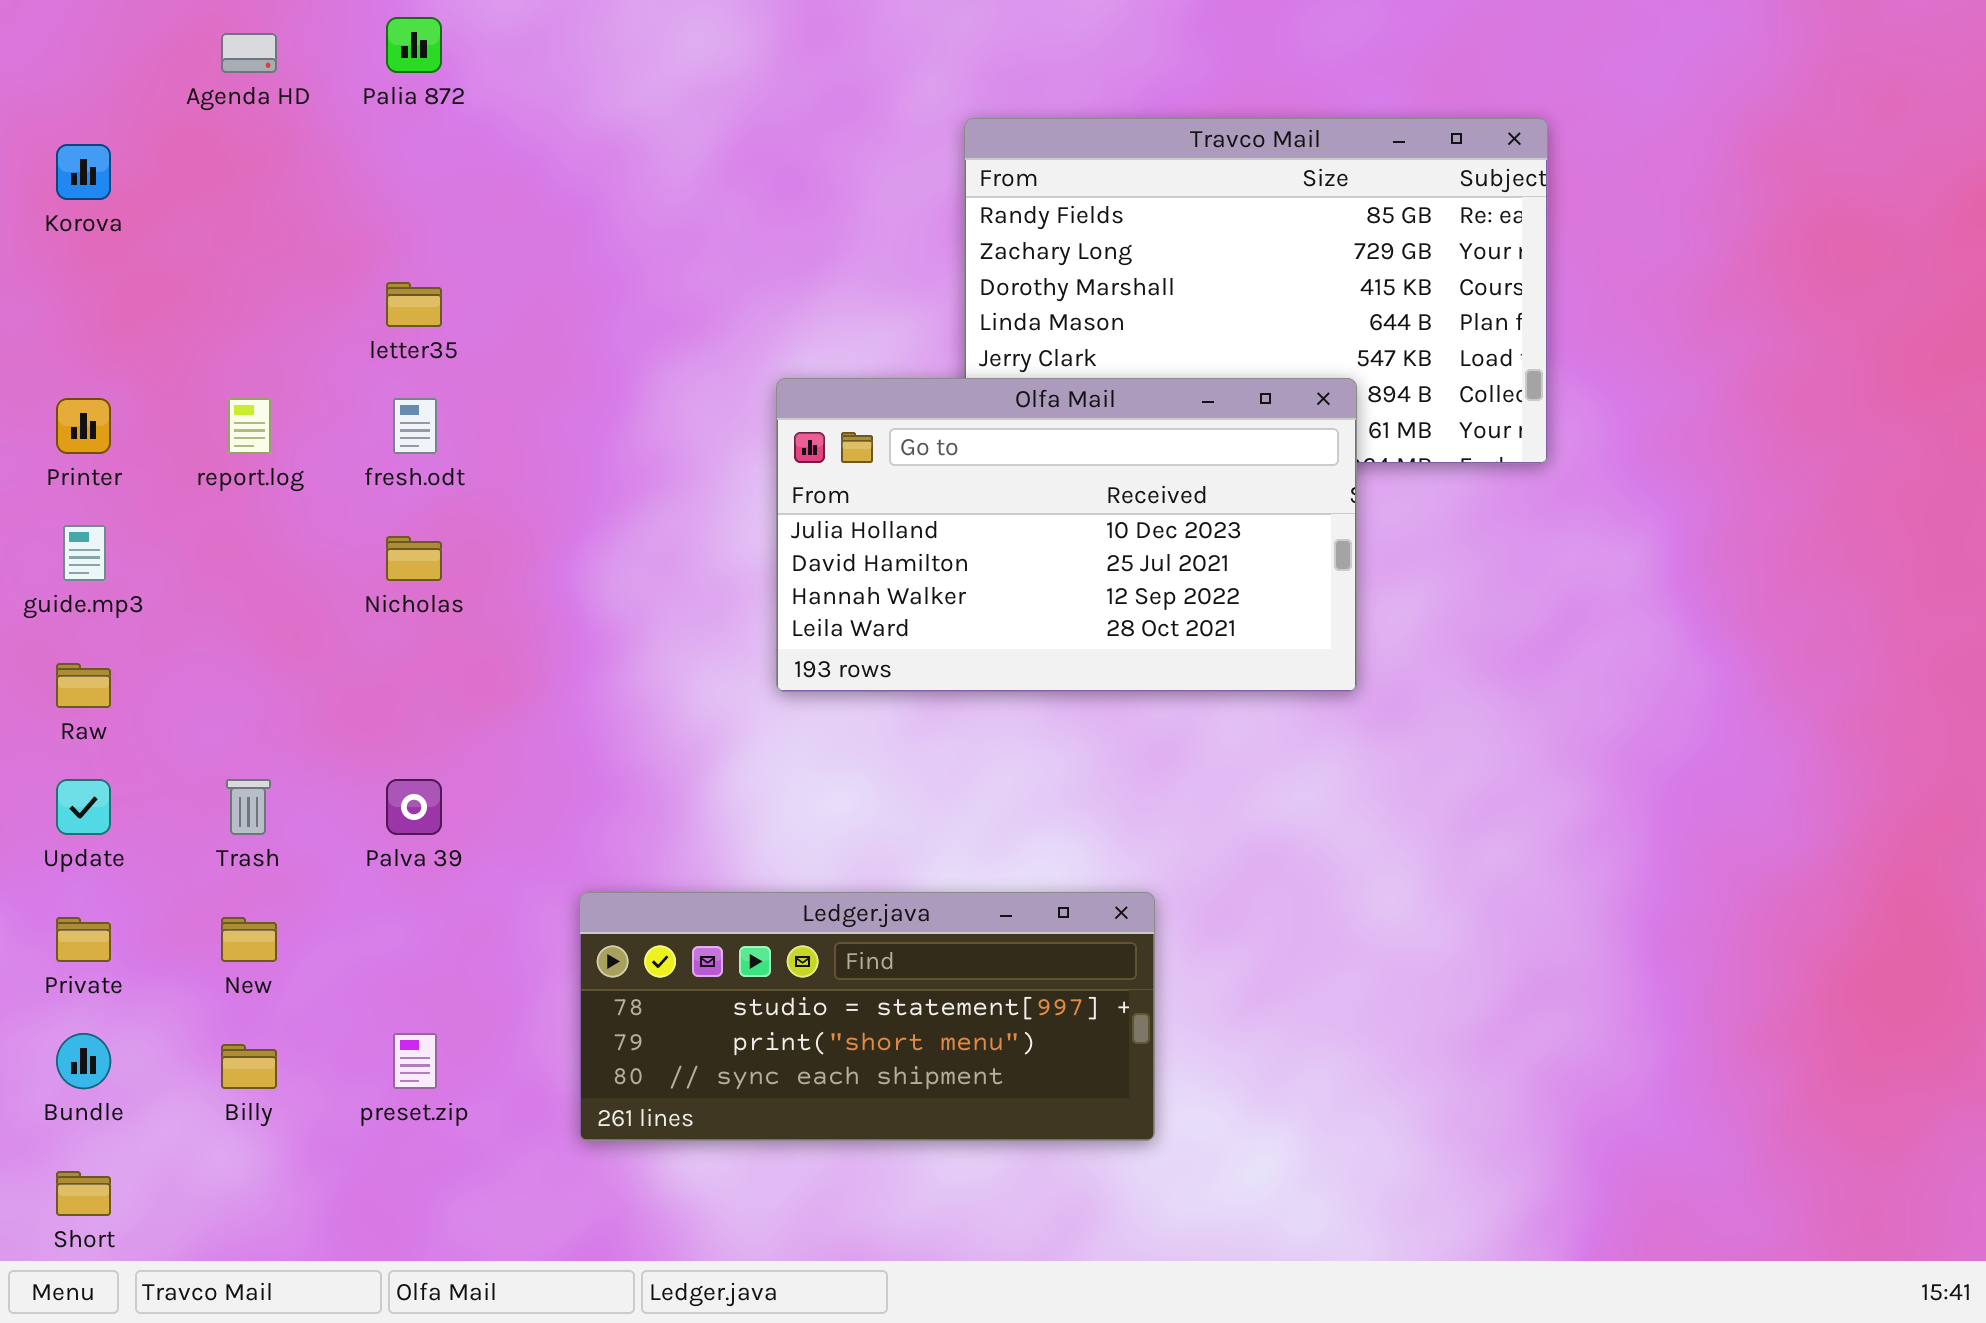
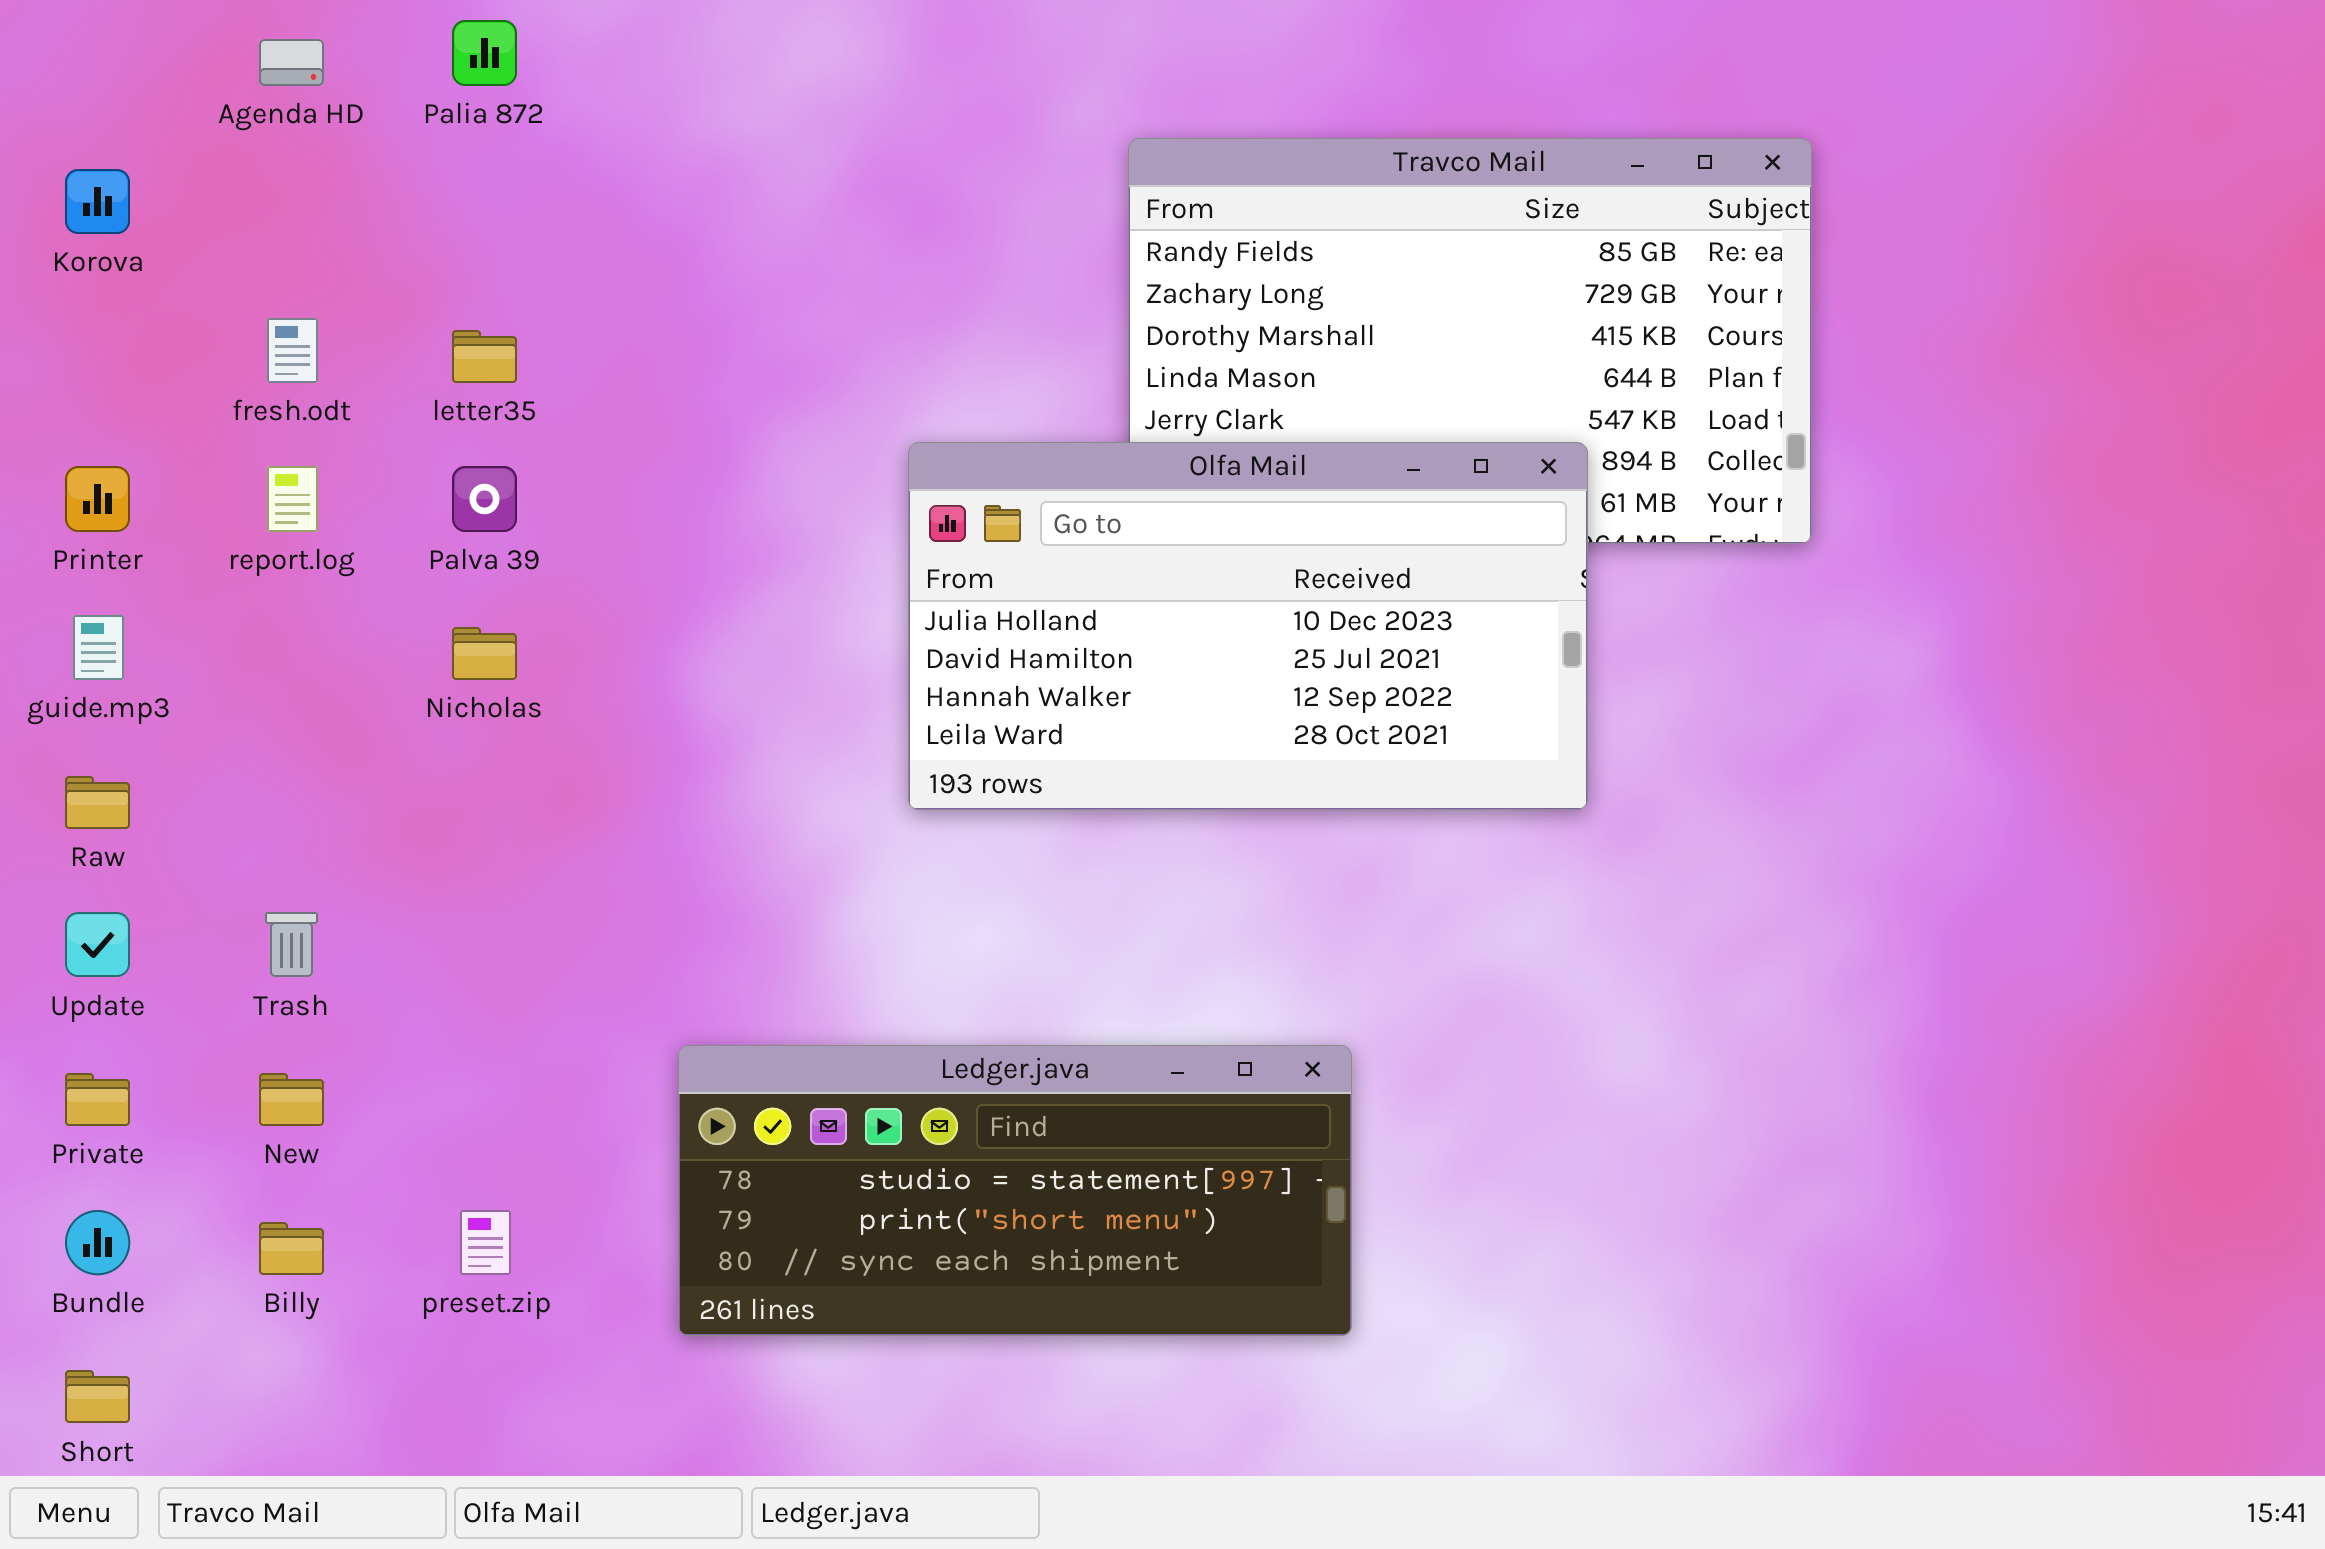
fresh.odt: [393,398,437,454] -> [267,318,318,383], moved
Palva 39: [386,779,442,835] -> [452,466,517,532], moved

